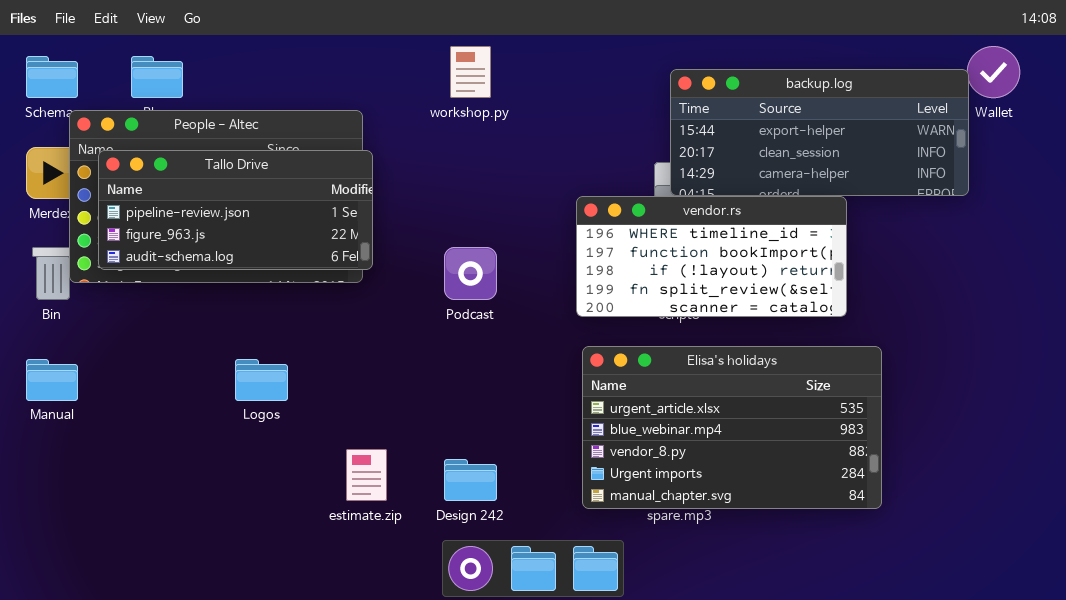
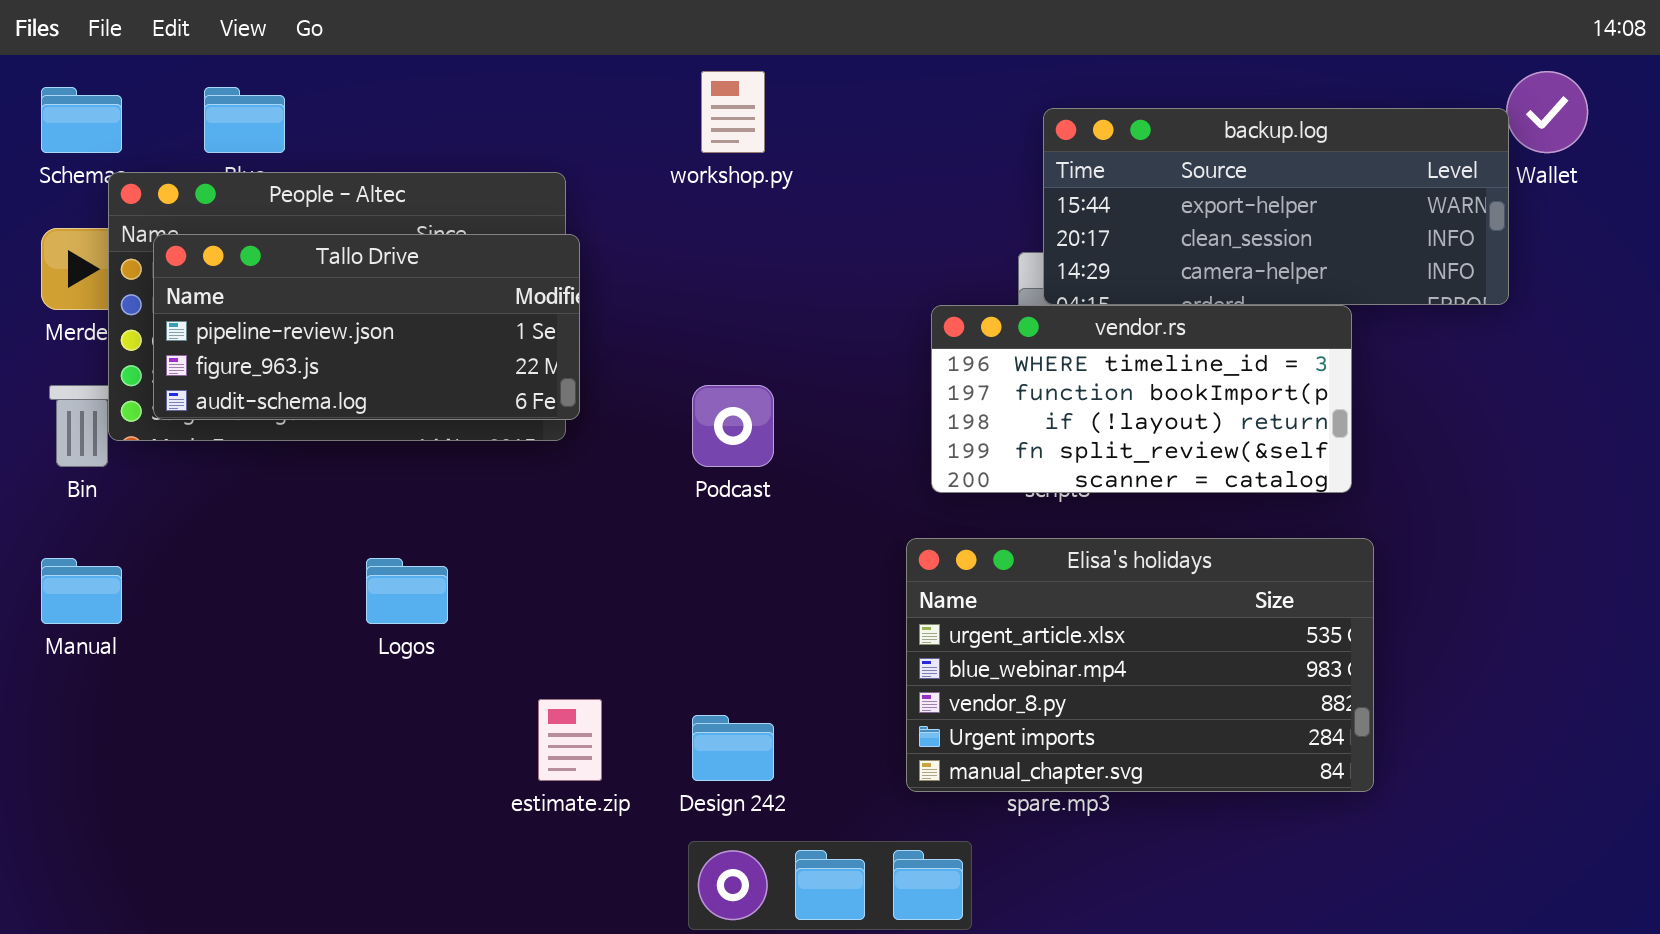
vendor.rs: [576,196,847,317] -> [931,305,1352,493], moved

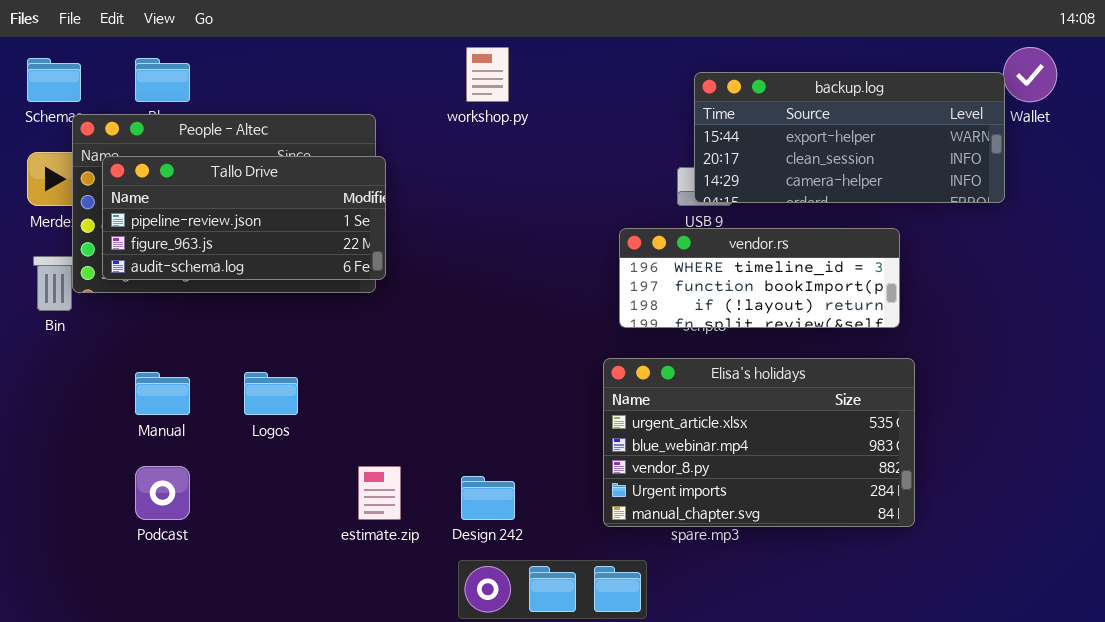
vendor.rs: [931,305,1352,493] -> [619,228,900,328], resized
Podcast: [692,385,774,467] -> [135,466,190,520], moved
Manual: [41,558,122,624] -> [135,372,190,415], moved

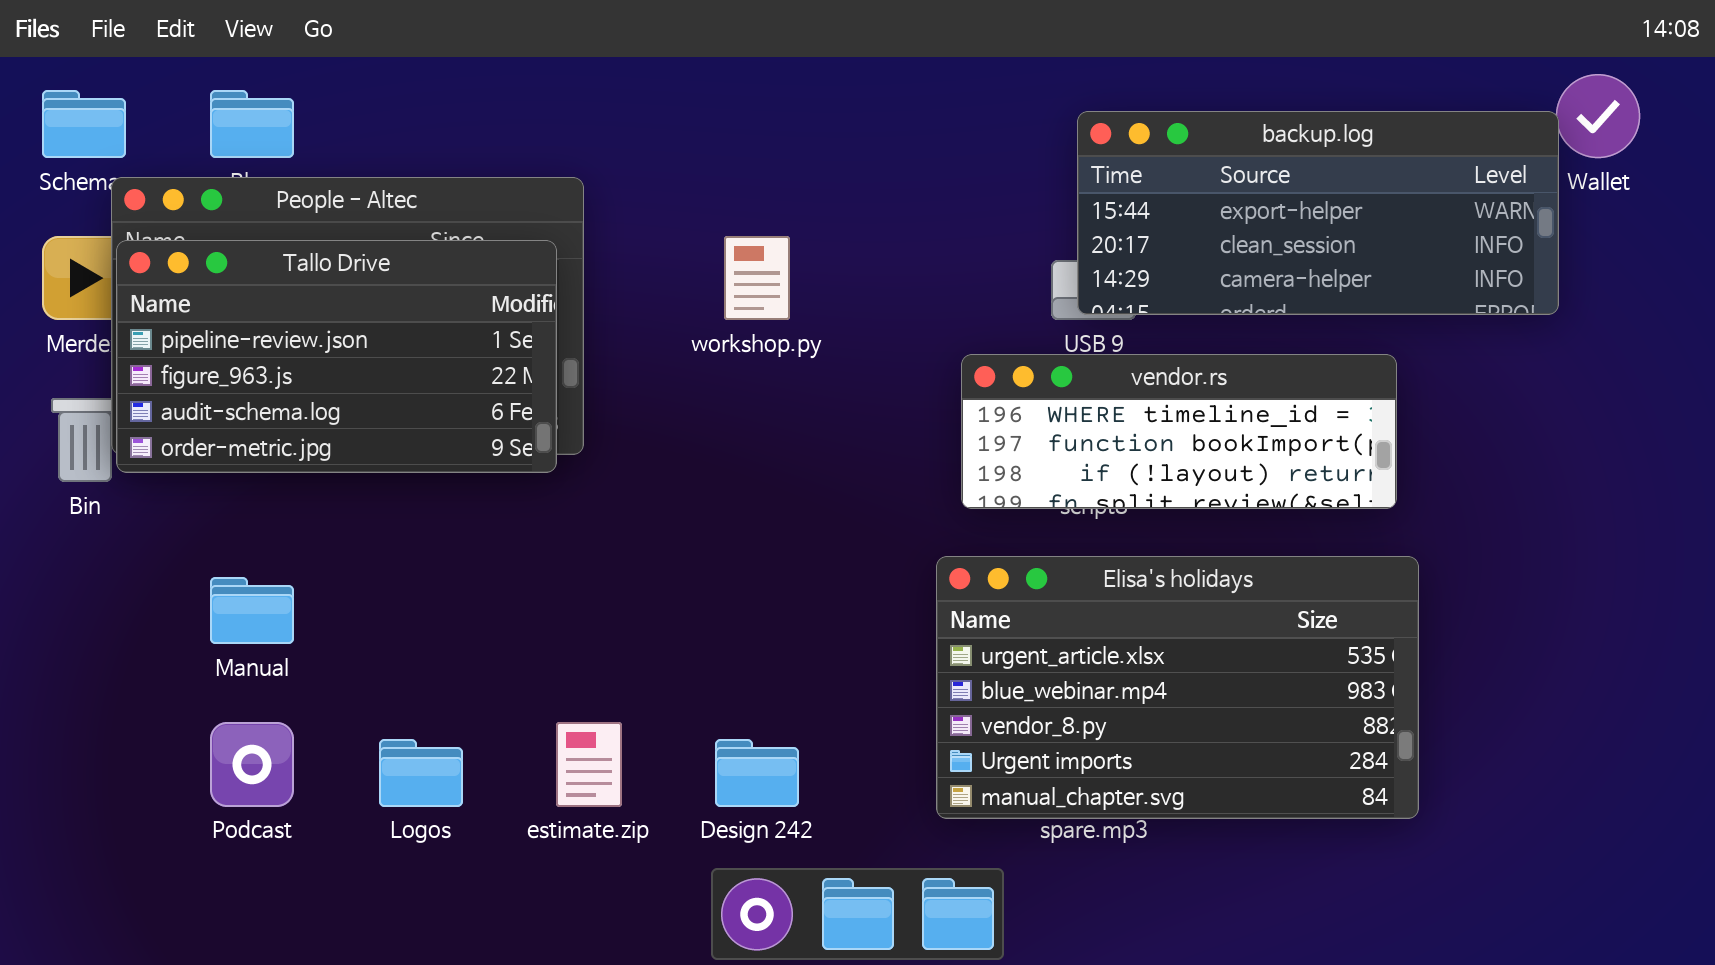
workshop.py: [466,47,509,102] -> [724,236,790,320], moved
Tallo Drive: [102,156,386,280] -> [116,240,557,473], moved, resized
Logos: [244,372,298,415] -> [379,739,463,807], moved

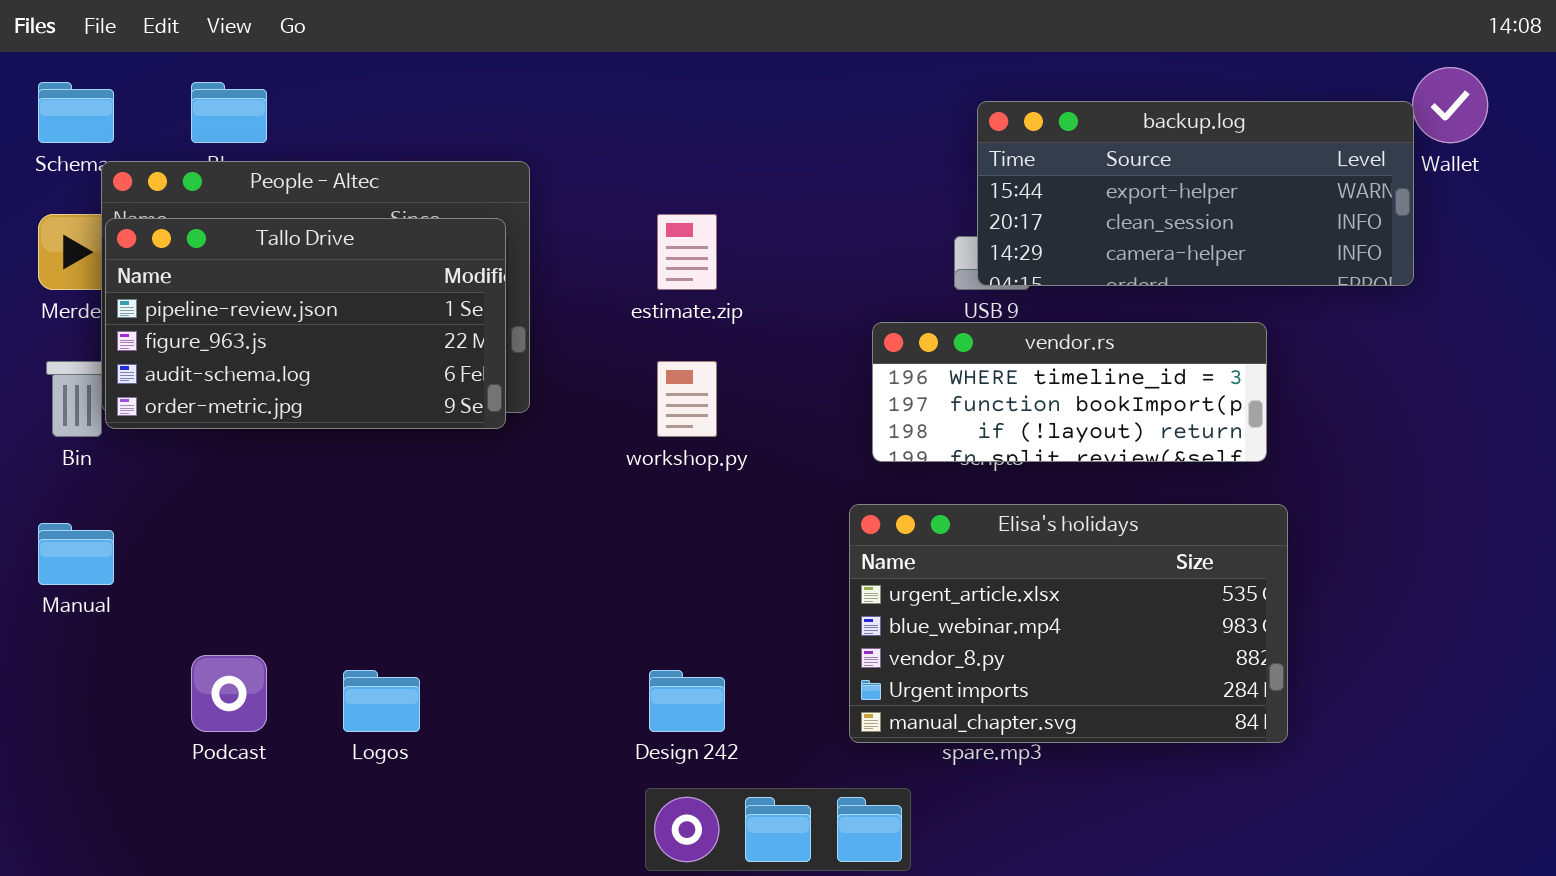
workshop.py: [724,236,790,320] -> [657,361,717,437], moved
Manual: [210,577,294,644] -> [38,523,114,585], moved
estimate.zip: [556,722,622,807] -> [657,214,717,290], moved

